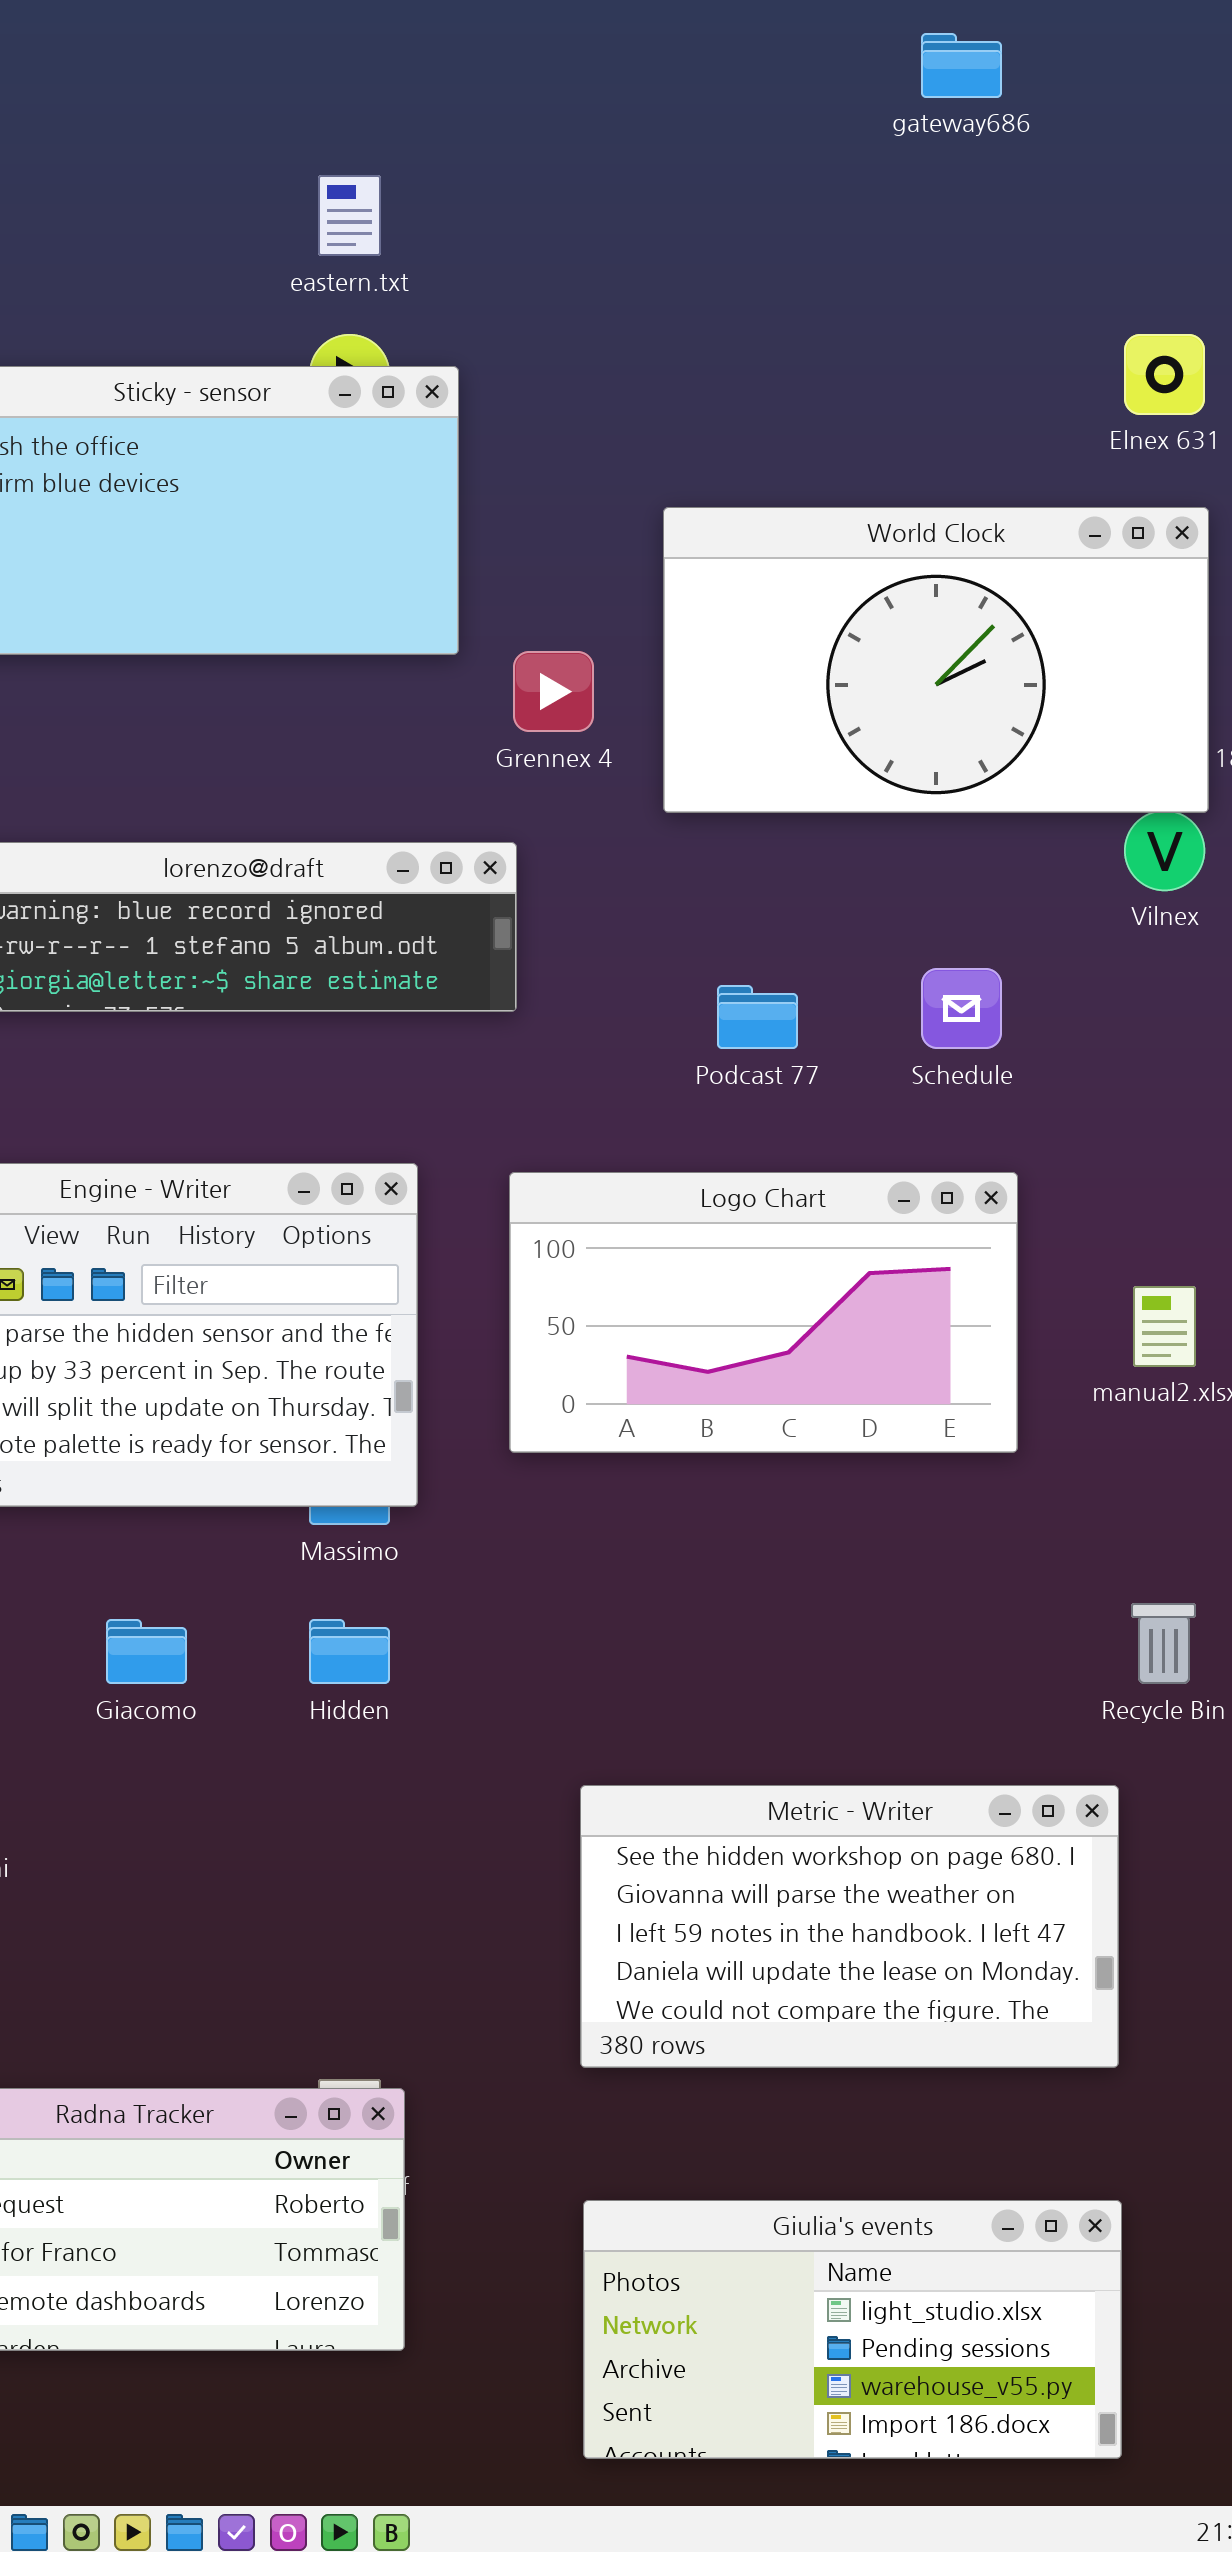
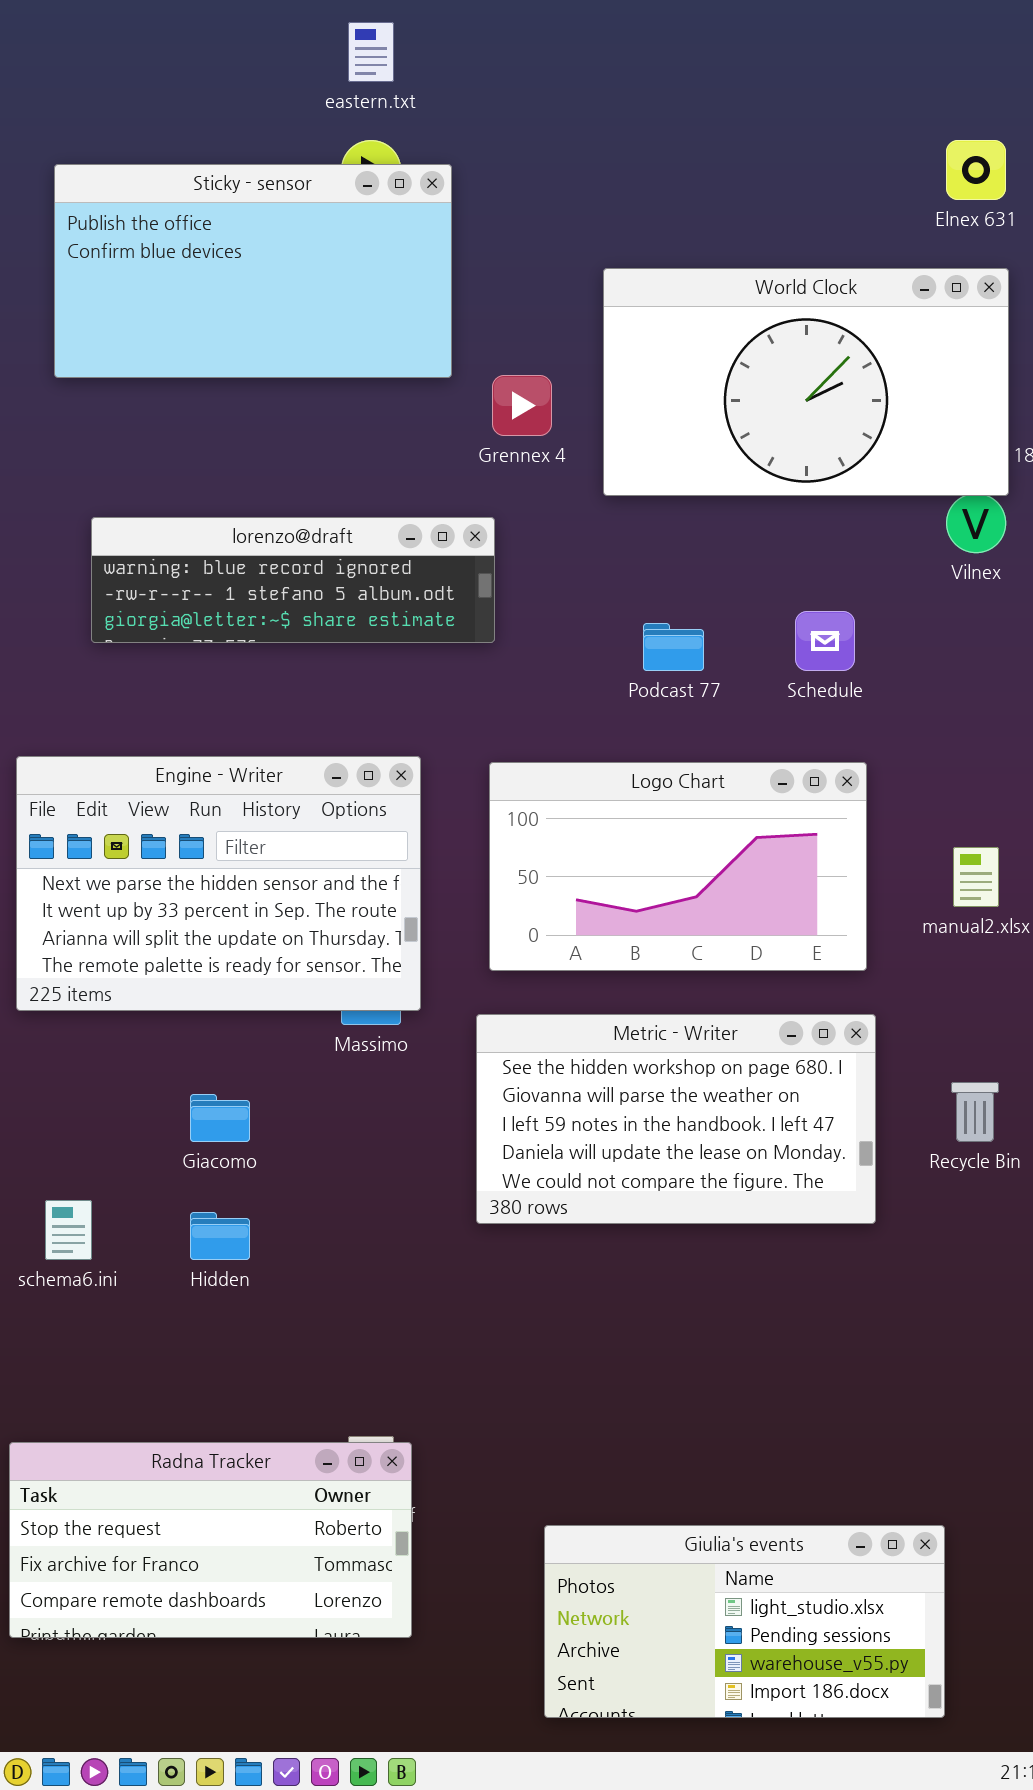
Hidden: [309,1619,390,1684] -> [190,1212,250,1260], moved
Metric - Writer: [580,1785,1119,2068] -> [476,1014,876,1224], moved

